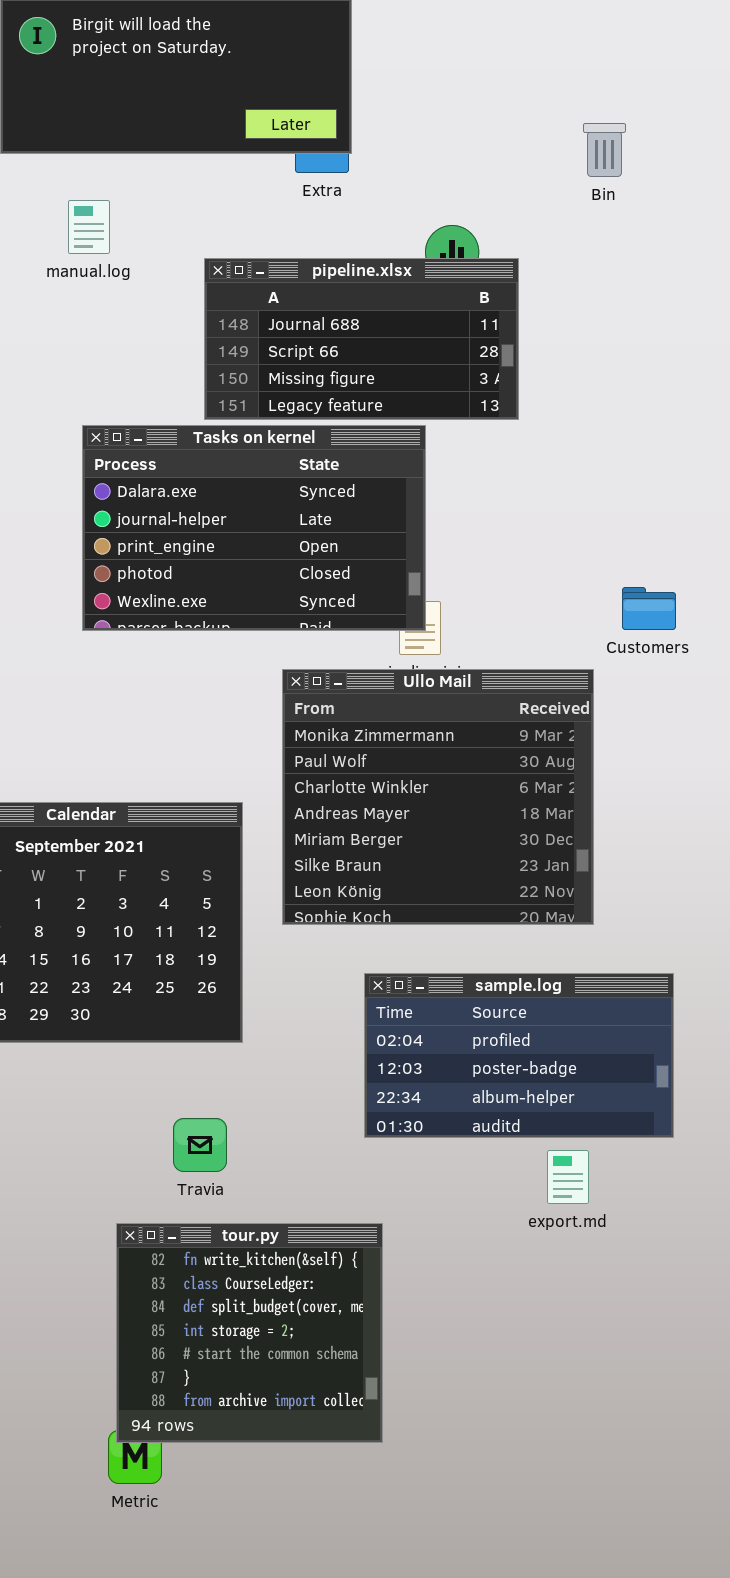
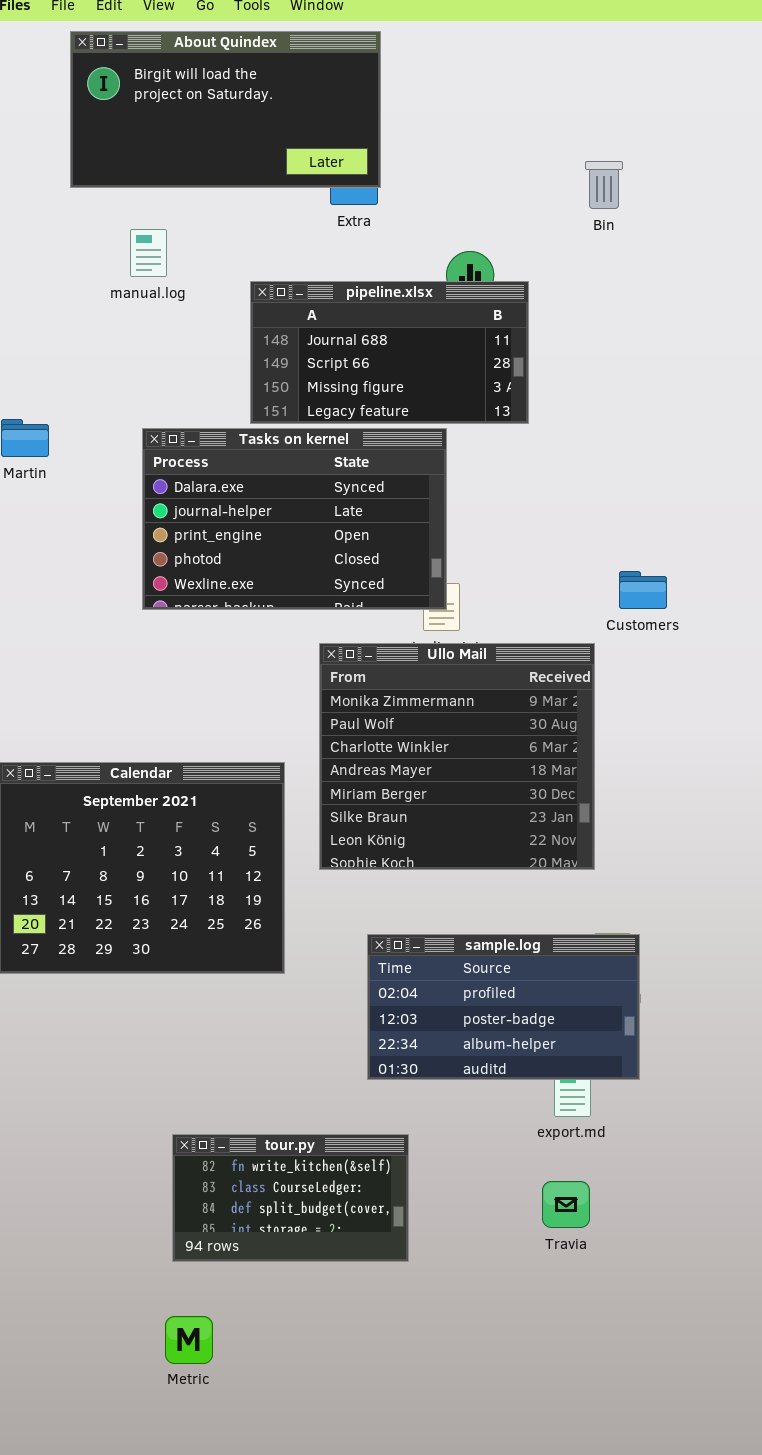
sample.log: [364,973,674,1138] -> [367,934,640,1080], moved
Travia: [173,1118,227,1172] -> [542,1181,590,1228], moved
tour.py: [116,1223,383,1443] -> [172,1134,409,1262], resized

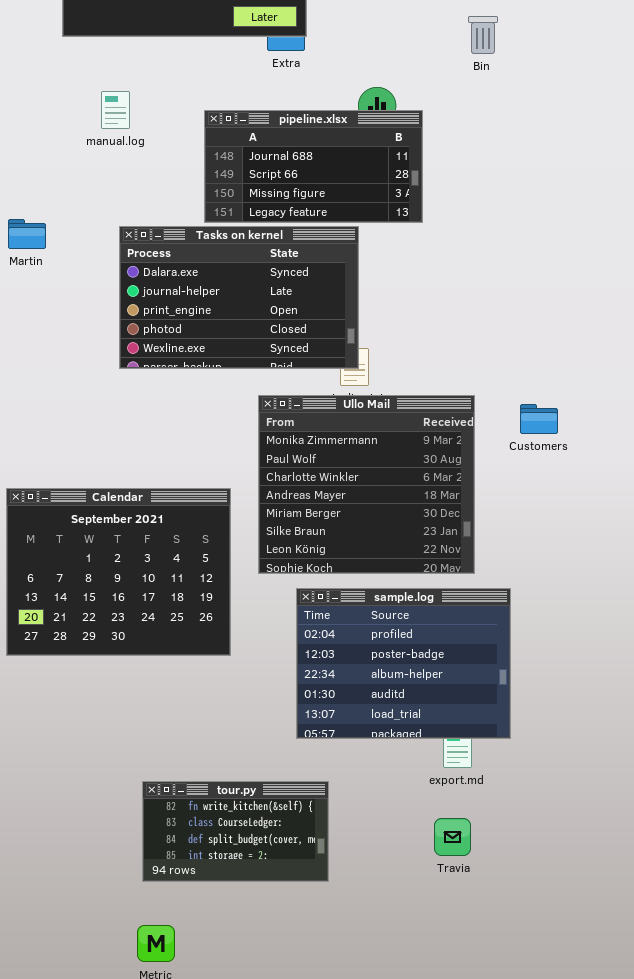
manual.log: [130,229,167,277] -> [101,91,130,129], moved
Customers: [619,571,667,609] -> [520,404,558,434], moved
sample.log: [367,934,640,1080] -> [296,588,511,739], resized

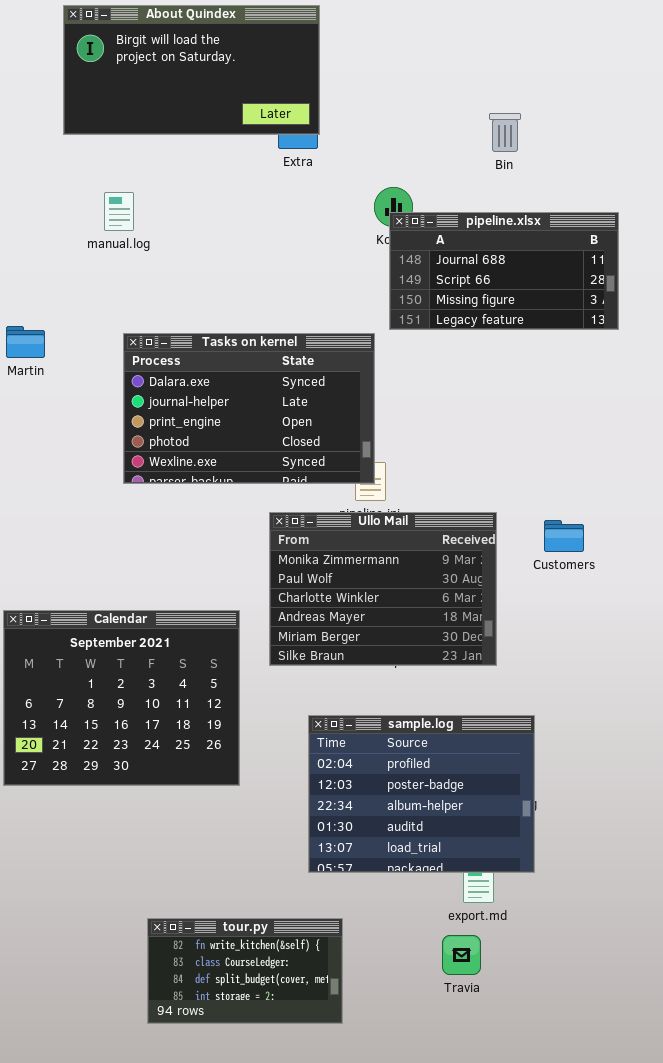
pipeline.xlsx: [204,110,423,223] -> [389,212,619,330], moved
Ullo Mail: [258,395,475,574] -> [269,512,497,666], resized
Travia: [434,818,471,856] -> [442,935,481,975], moved

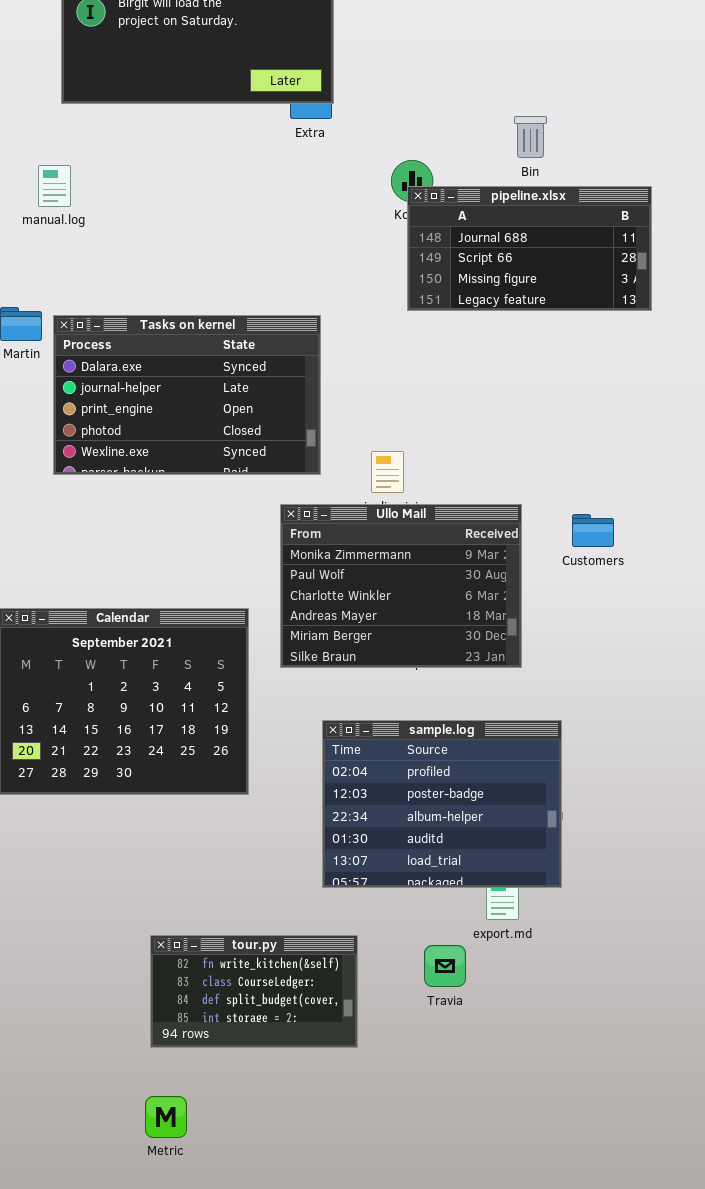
Bin: [489,113,521,152] -> [514,116,547,158], moved
manual.log: [104,192,134,231] -> [38,165,71,207], moved
Tasks on kernel: [123,333,375,484] -> [53,315,321,475], moved
Travia: [442,935,481,975] -> [424,945,466,987], moved

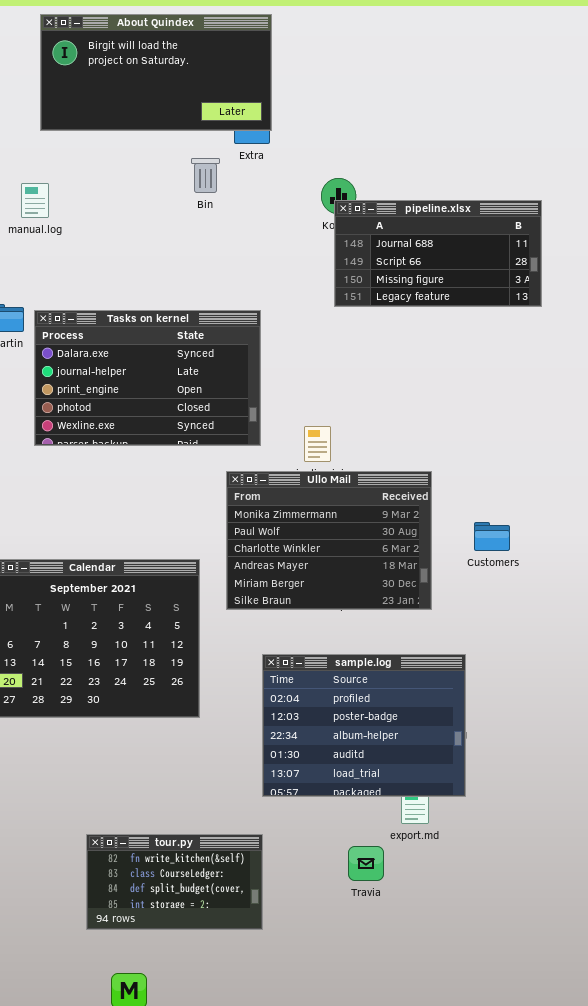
Bin: [514,116,547,158] -> [191,158,220,193], moved
Customers: [572,514,614,547] -> [474,522,510,551], moved
tour.py: [150,935,358,1048] -> [86,834,263,930], moved

